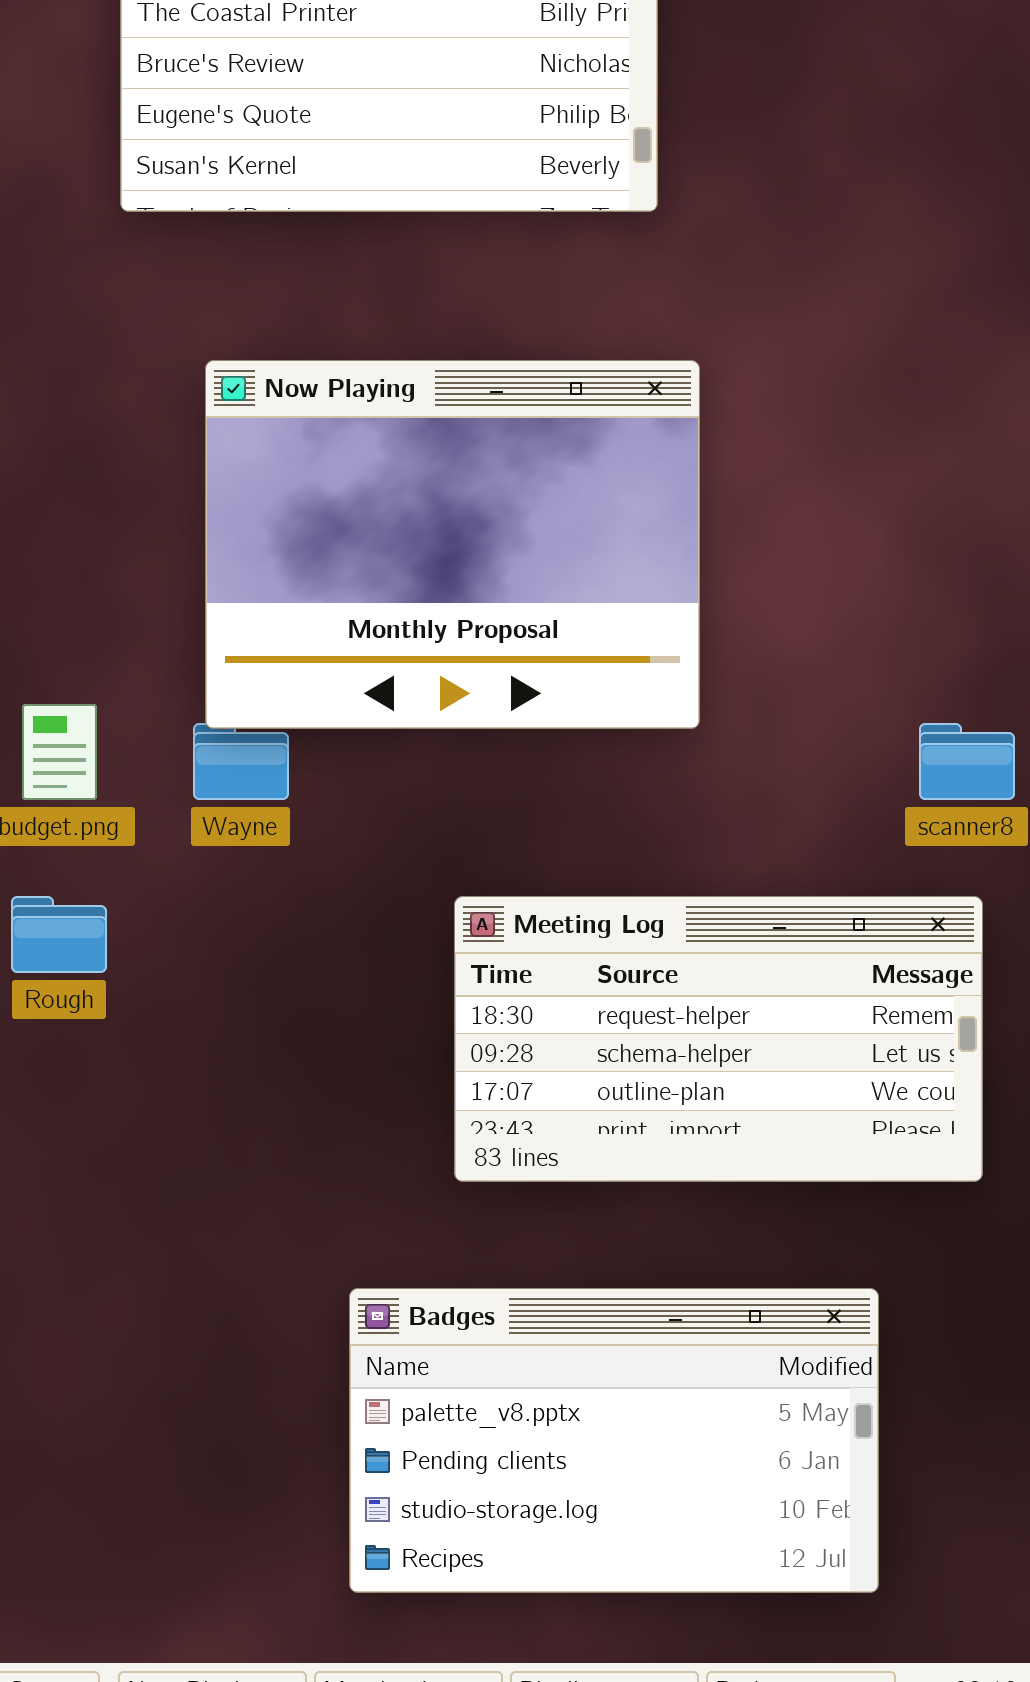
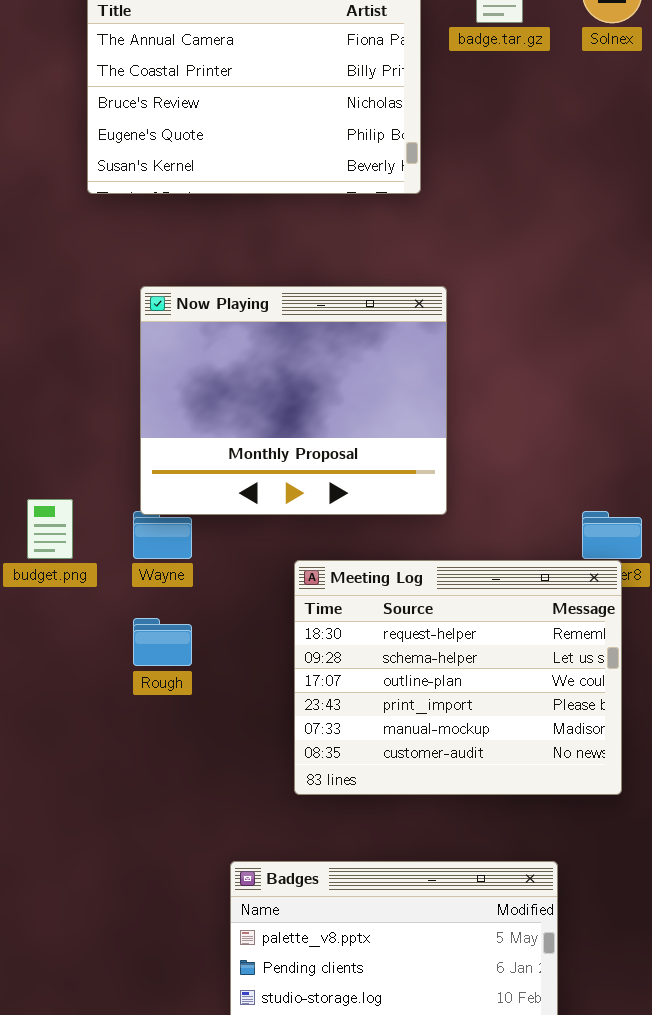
Rough: [11,896,107,973] -> [133,618,192,666], moved
Meeting Log: [454,896,983,1182] -> [294,560,622,795], resized

